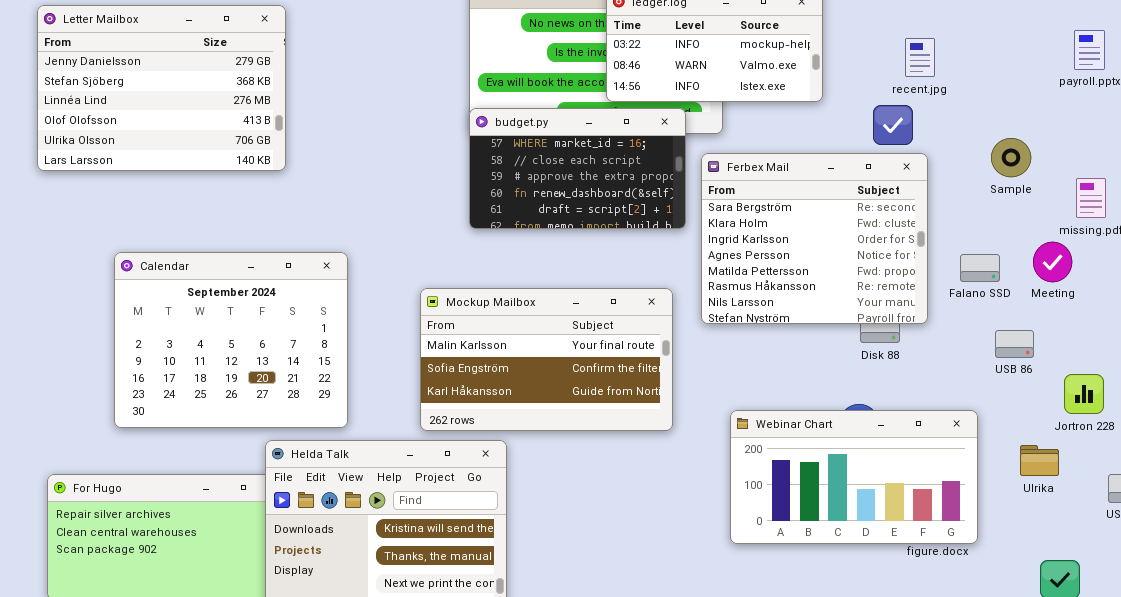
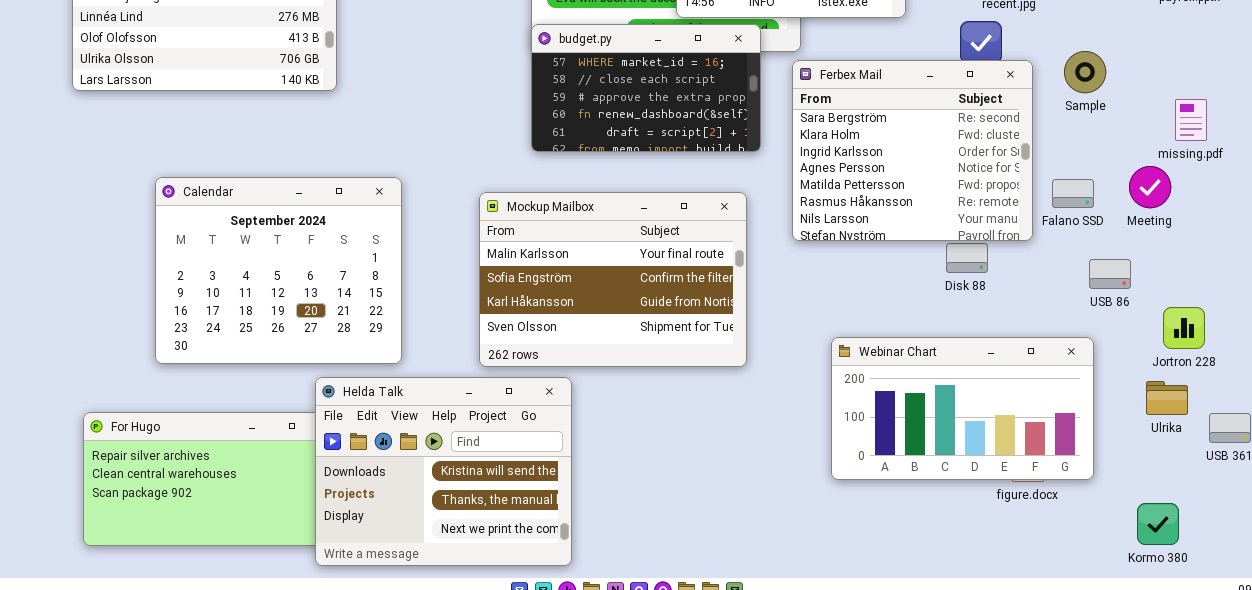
Sample: [991,138,1031,177] -> [1064,51,1106,93], moved
Ferbex Mail: [701,153,928,324] -> [792,60,1033,241], moved
Mockup Mailbox: [420,288,673,431] -> [479,192,747,367], resized
Webinar Chart: [730,410,978,544] -> [831,337,1094,480], moved
Ulrika: [1020,445,1059,476] -> [1146,381,1188,415], moved

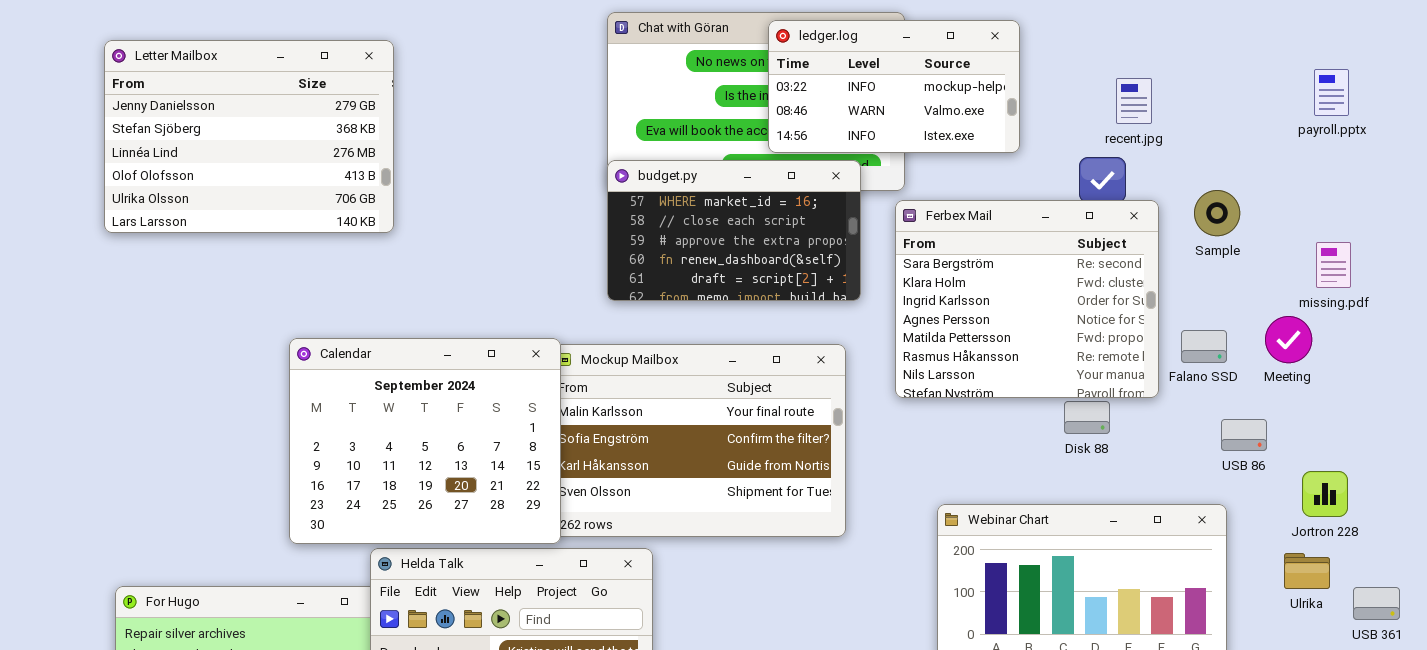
Calendar: [155,177,402,364] -> [289,338,561,544], moved

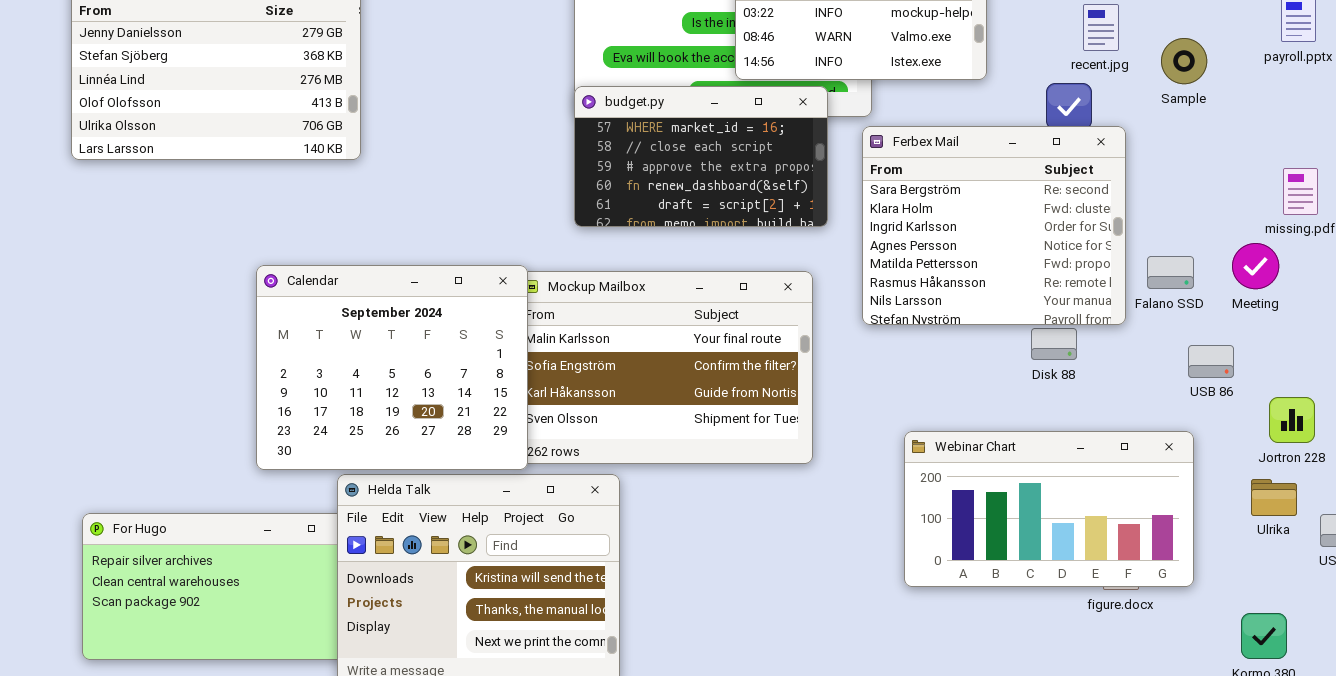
Sample: [1194,190,1240,236] -> [1161,38,1207,84], moved

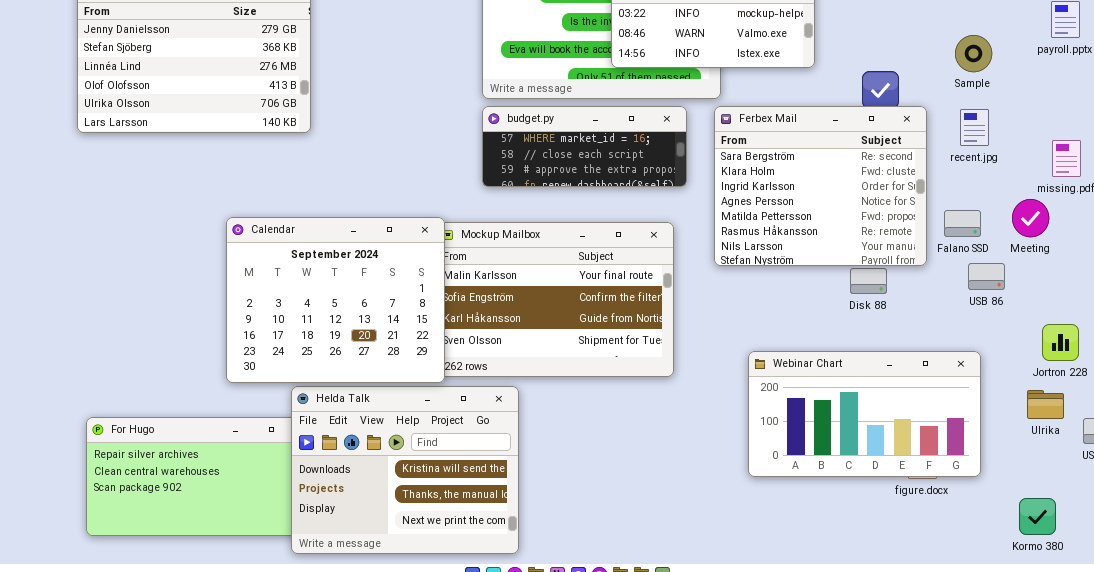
recent.jpg: [1083,4,1119,51] -> [960,109,989,146], moved
budget.py: [574,86,828,227] -> [482,106,687,187], resized
USB 86: [1188,345,1234,378] -> [968,263,1005,290], moved

